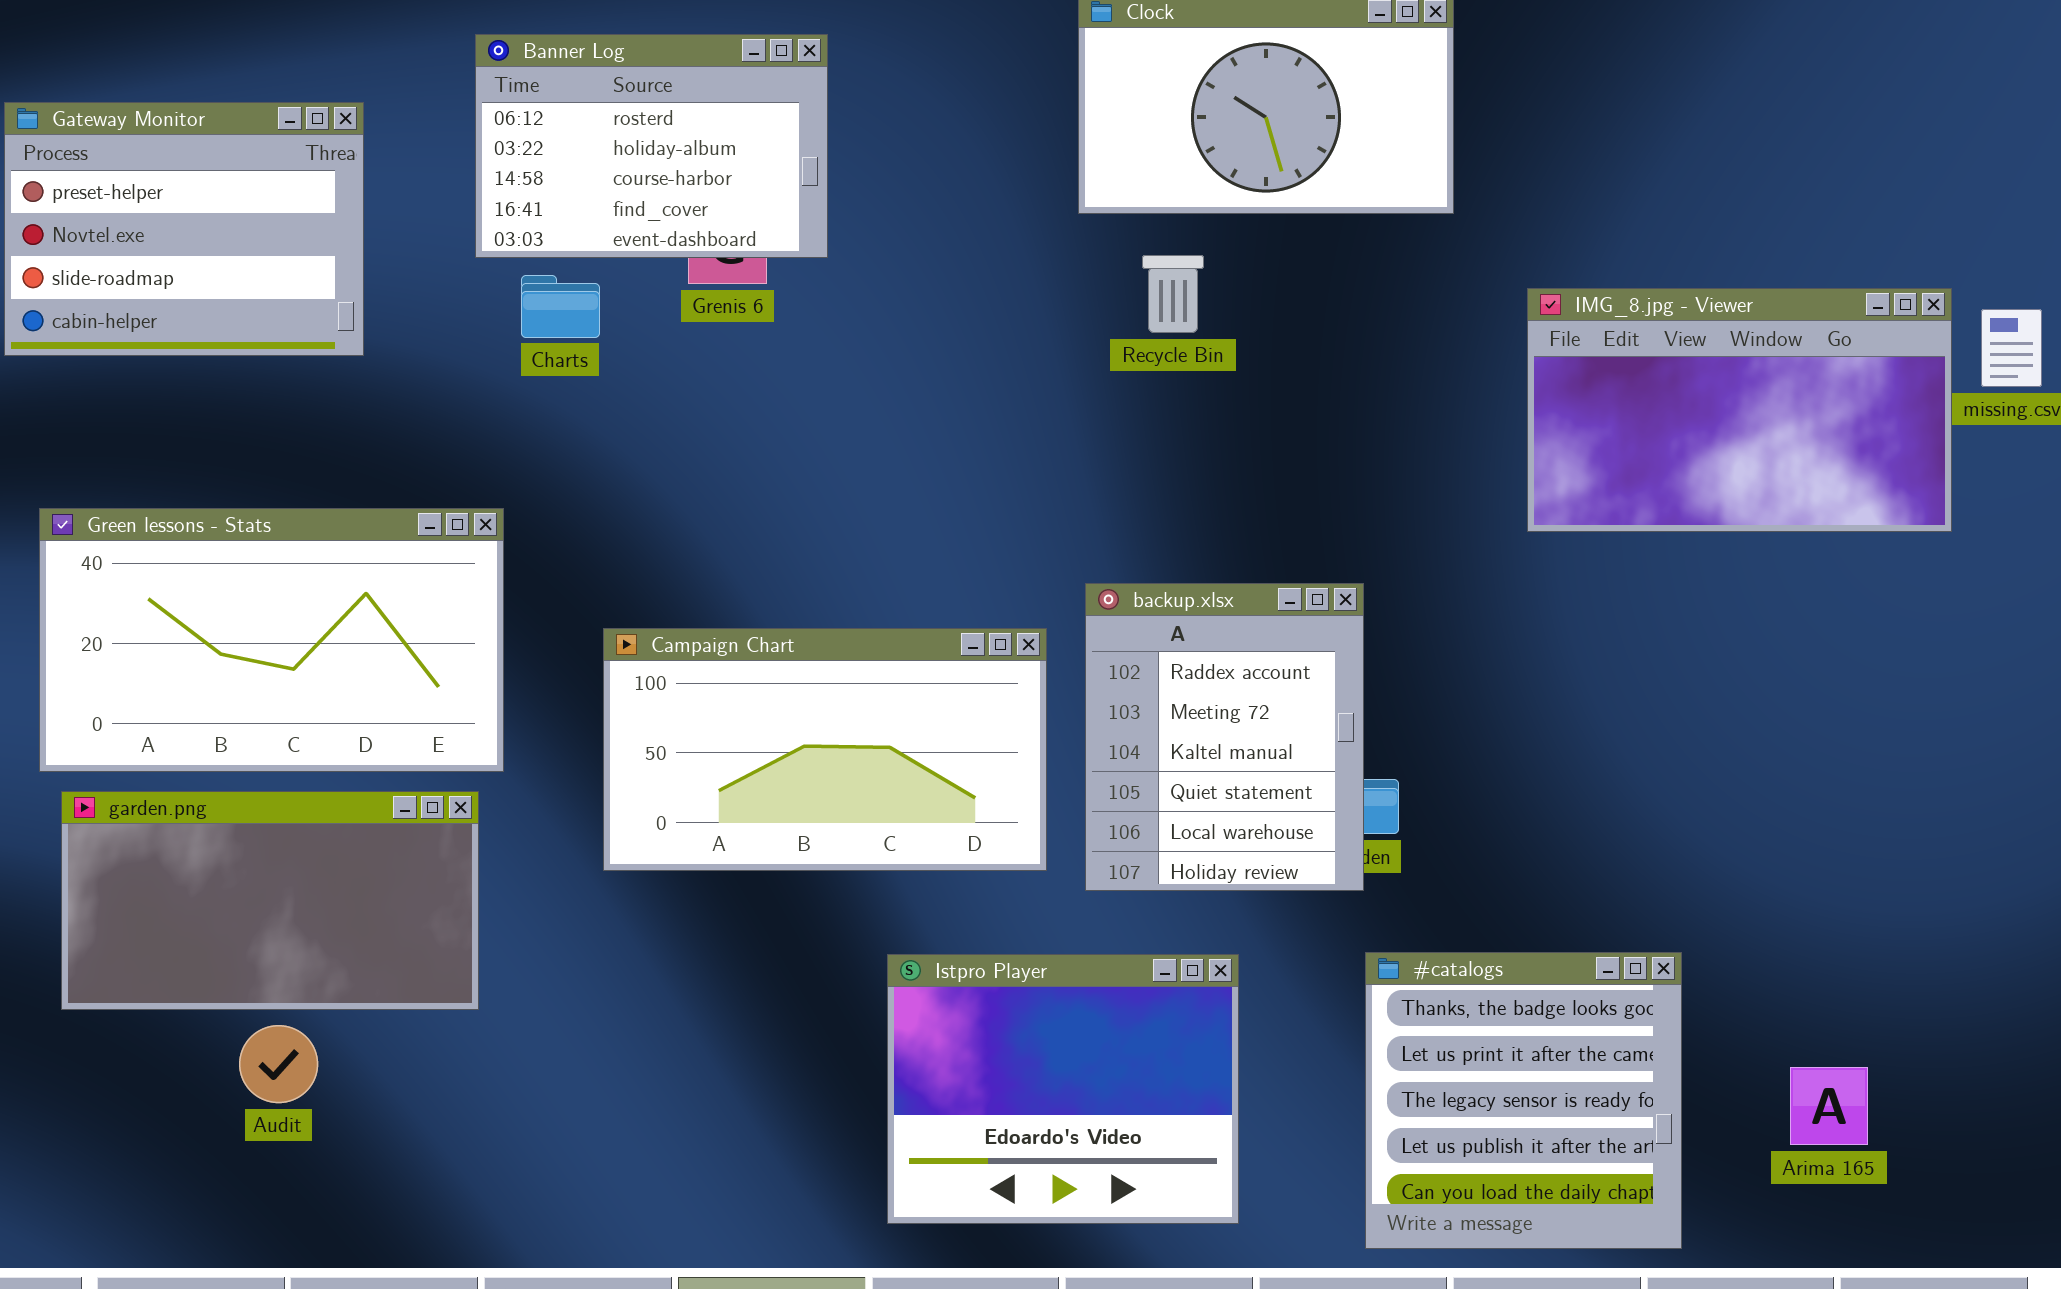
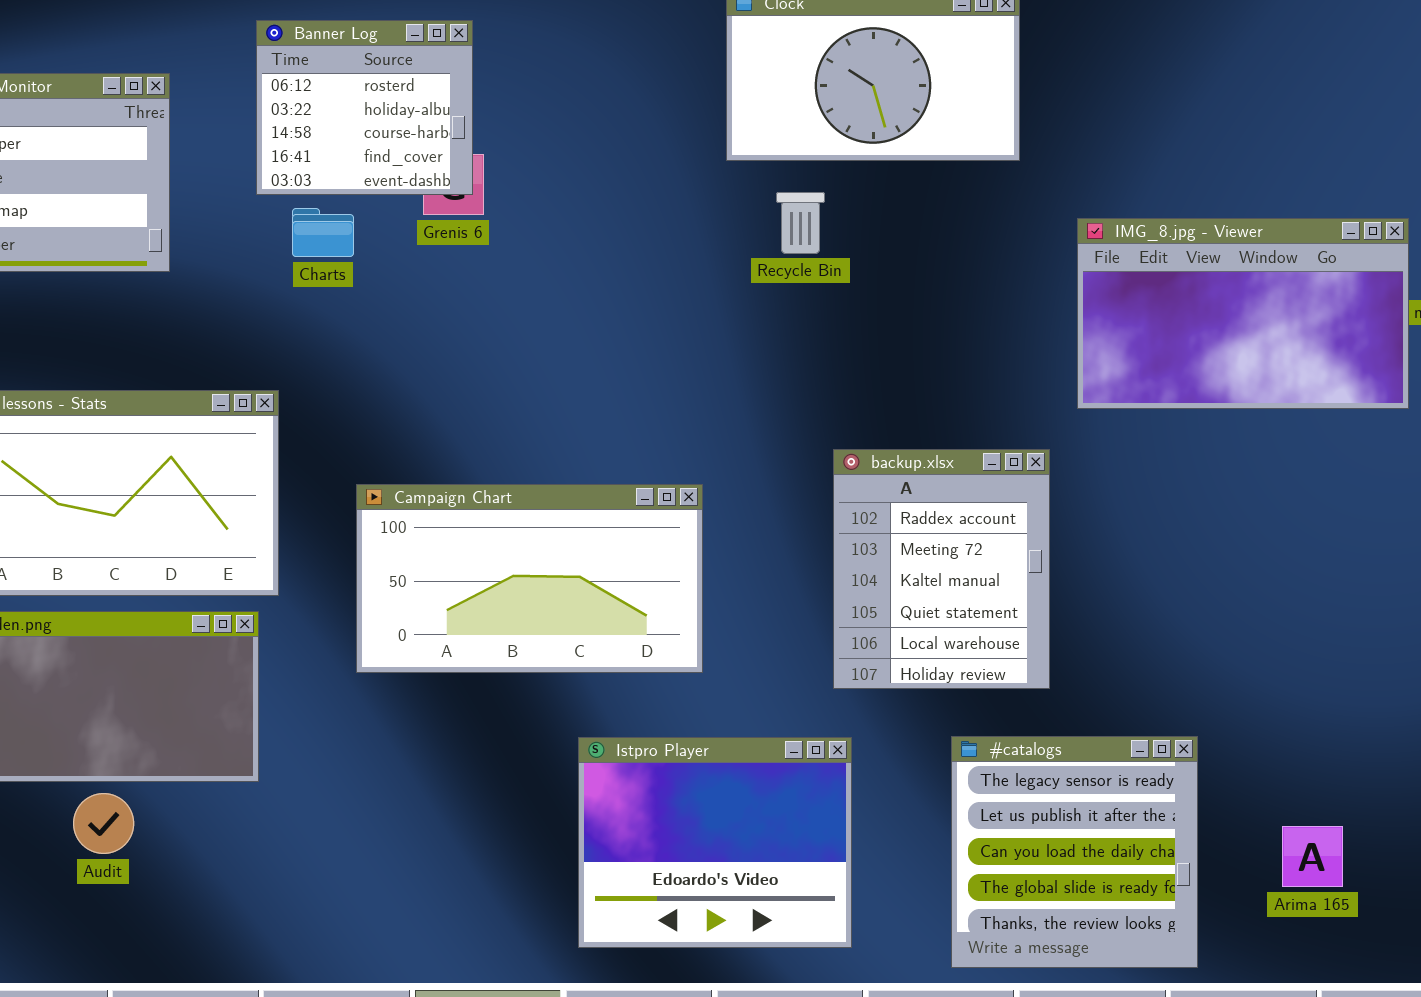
Banner Log: [475,34,828,258] -> [256,20,473,195], resized
backup.xlsx: [1085,583,1364,891] -> [833,449,1050,689], moved
#catalogs: [1365,952,1682,1249] -> [951,736,1198,968], scrolled down 2 rows

